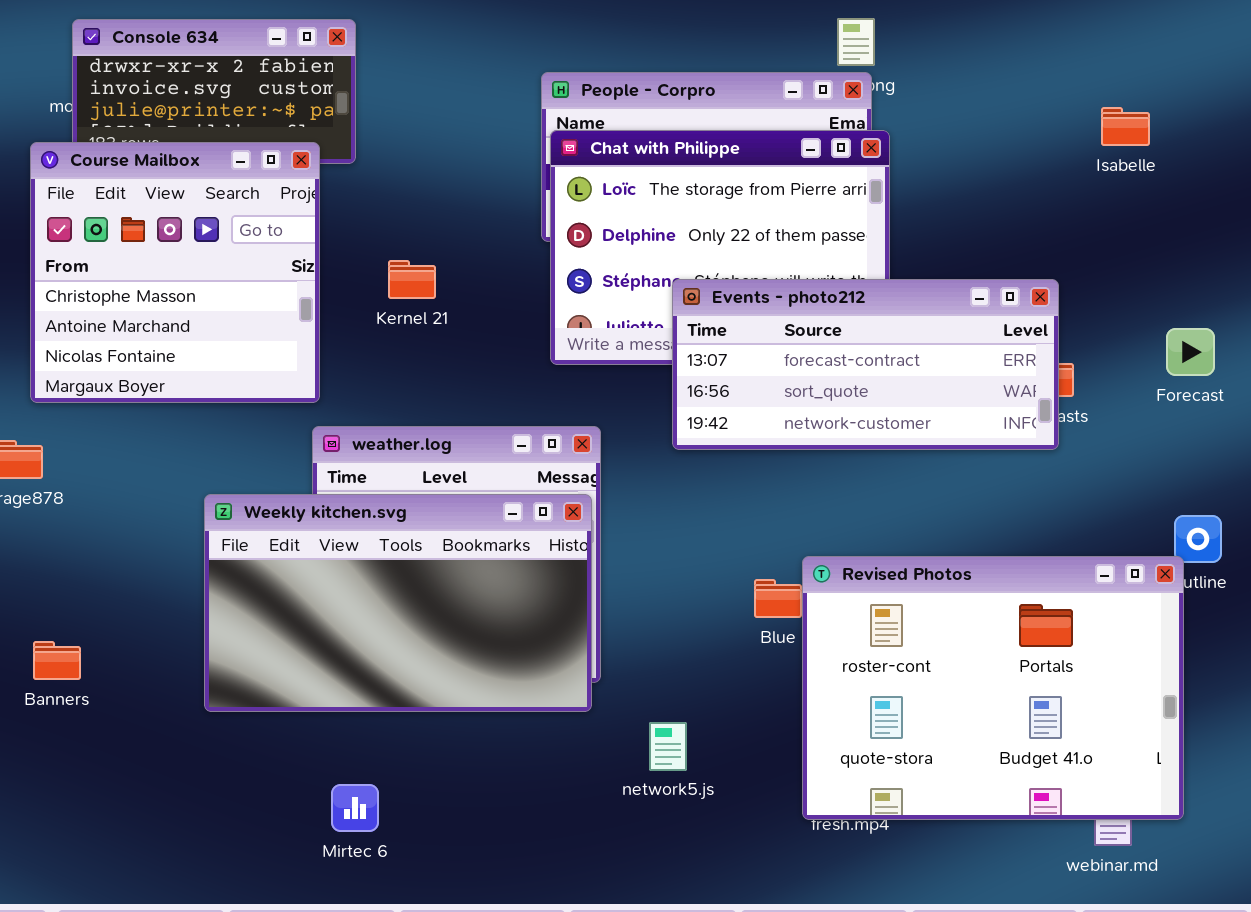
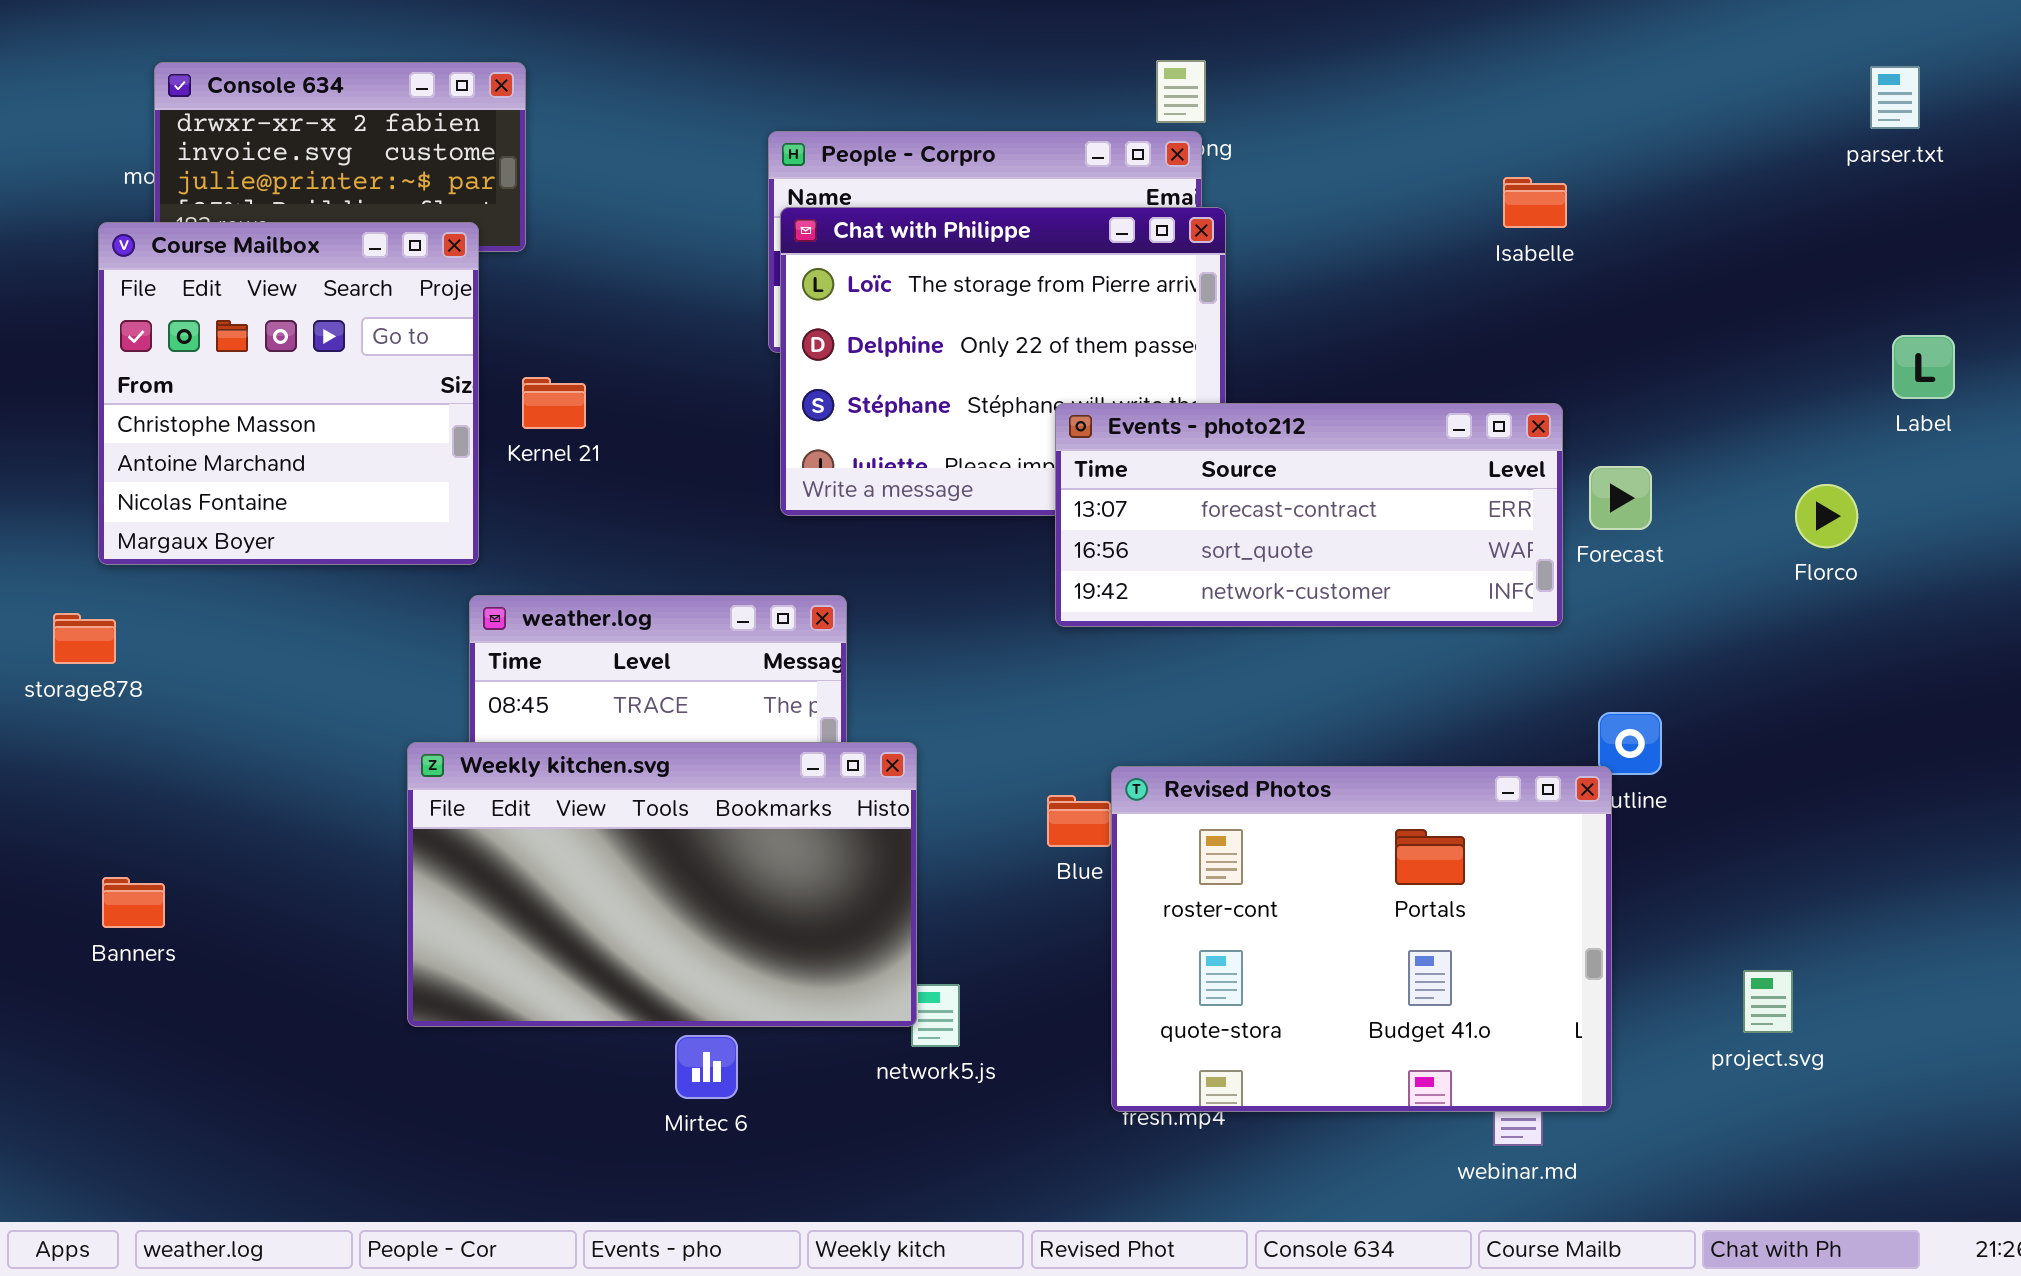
Kernel 21: [388,260,436,299] -> [522,377,586,429], moved
Events - photo212: [672,279,1059,450] -> [1055,403,1563,627], moved
Weekly kitchen.svg: [204,494,592,712] -> [407,742,917,1027], moved
Mirtec 6: [331,784,379,832] -> [675,1035,738,1099], moved

